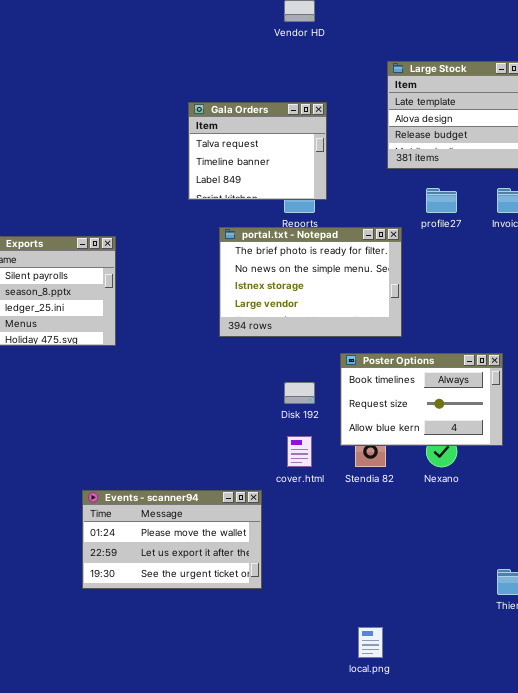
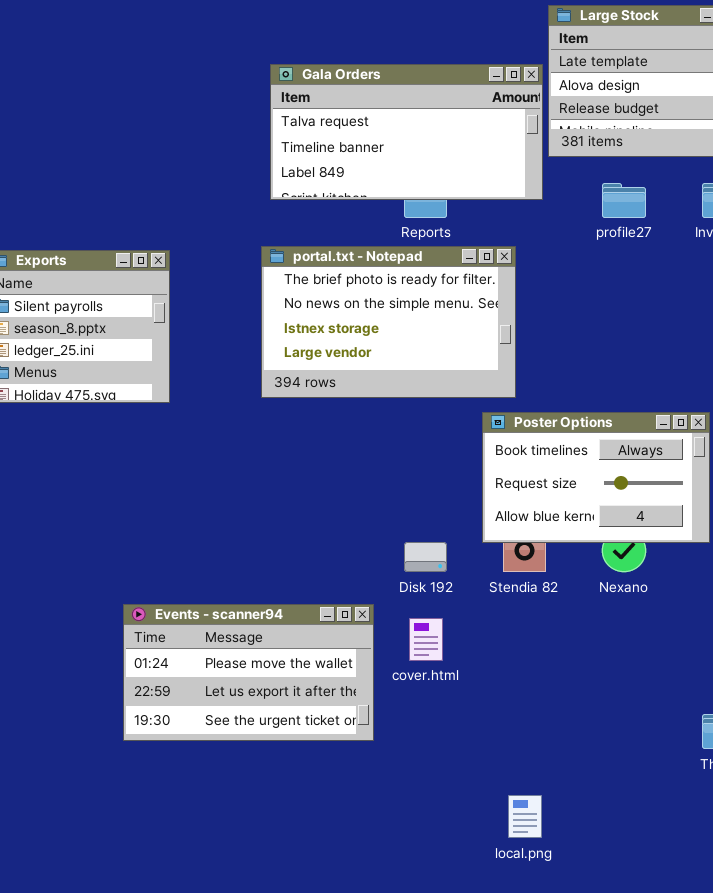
Gala Orders: [188,102,327,200] -> [270,64,543,200], resized
portal.txt - Notepad: [219,227,402,337] -> [261,246,516,398], moved
Disk 192: [284,382,315,404] -> [404,542,447,572], moved
cover.html: [287,436,312,467] -> [409,618,443,661], moved

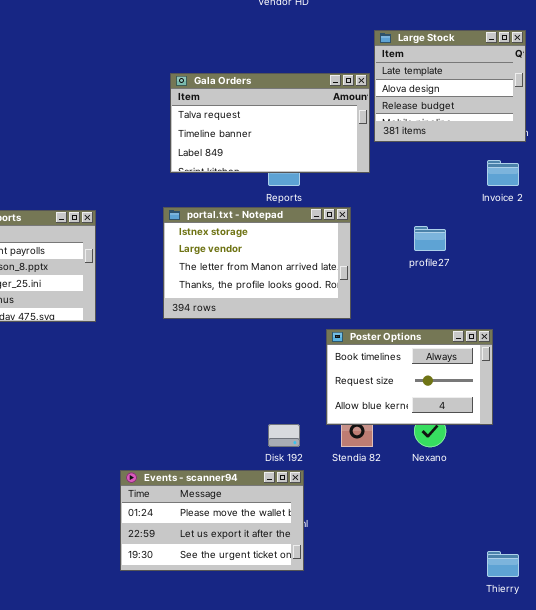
profile27: [602,183,646,218] -> [414,226,446,251], moved
portal.txt - Notepad: [261,246,516,398] -> [163,207,351,319], scrolled down 2 rows
Events - scanner94: [123,604,374,741] -> [120,470,304,571], moved

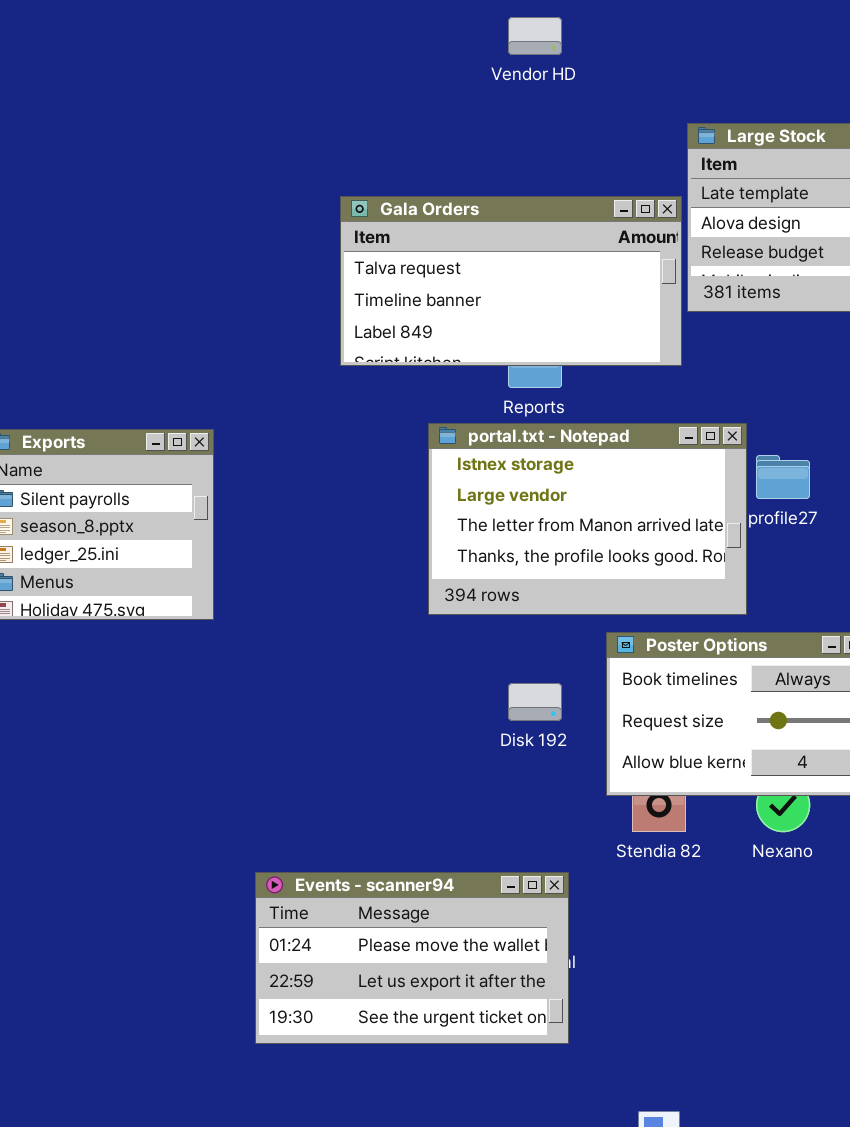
portal.txt - Notepad: [163,207,351,319] -> [428,423,747,615], moved
Disk 192: [268,424,300,447] -> [508,683,562,721], moved

